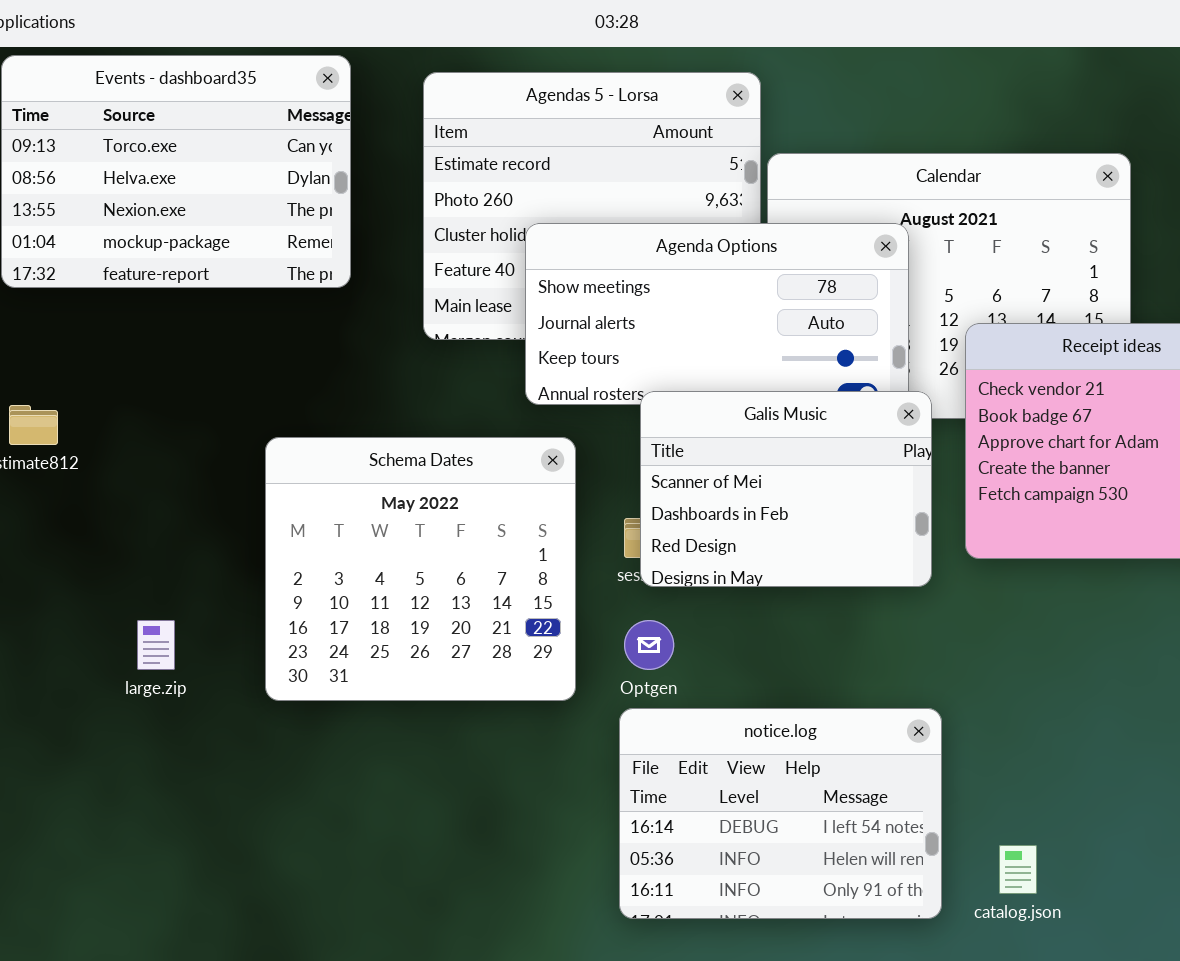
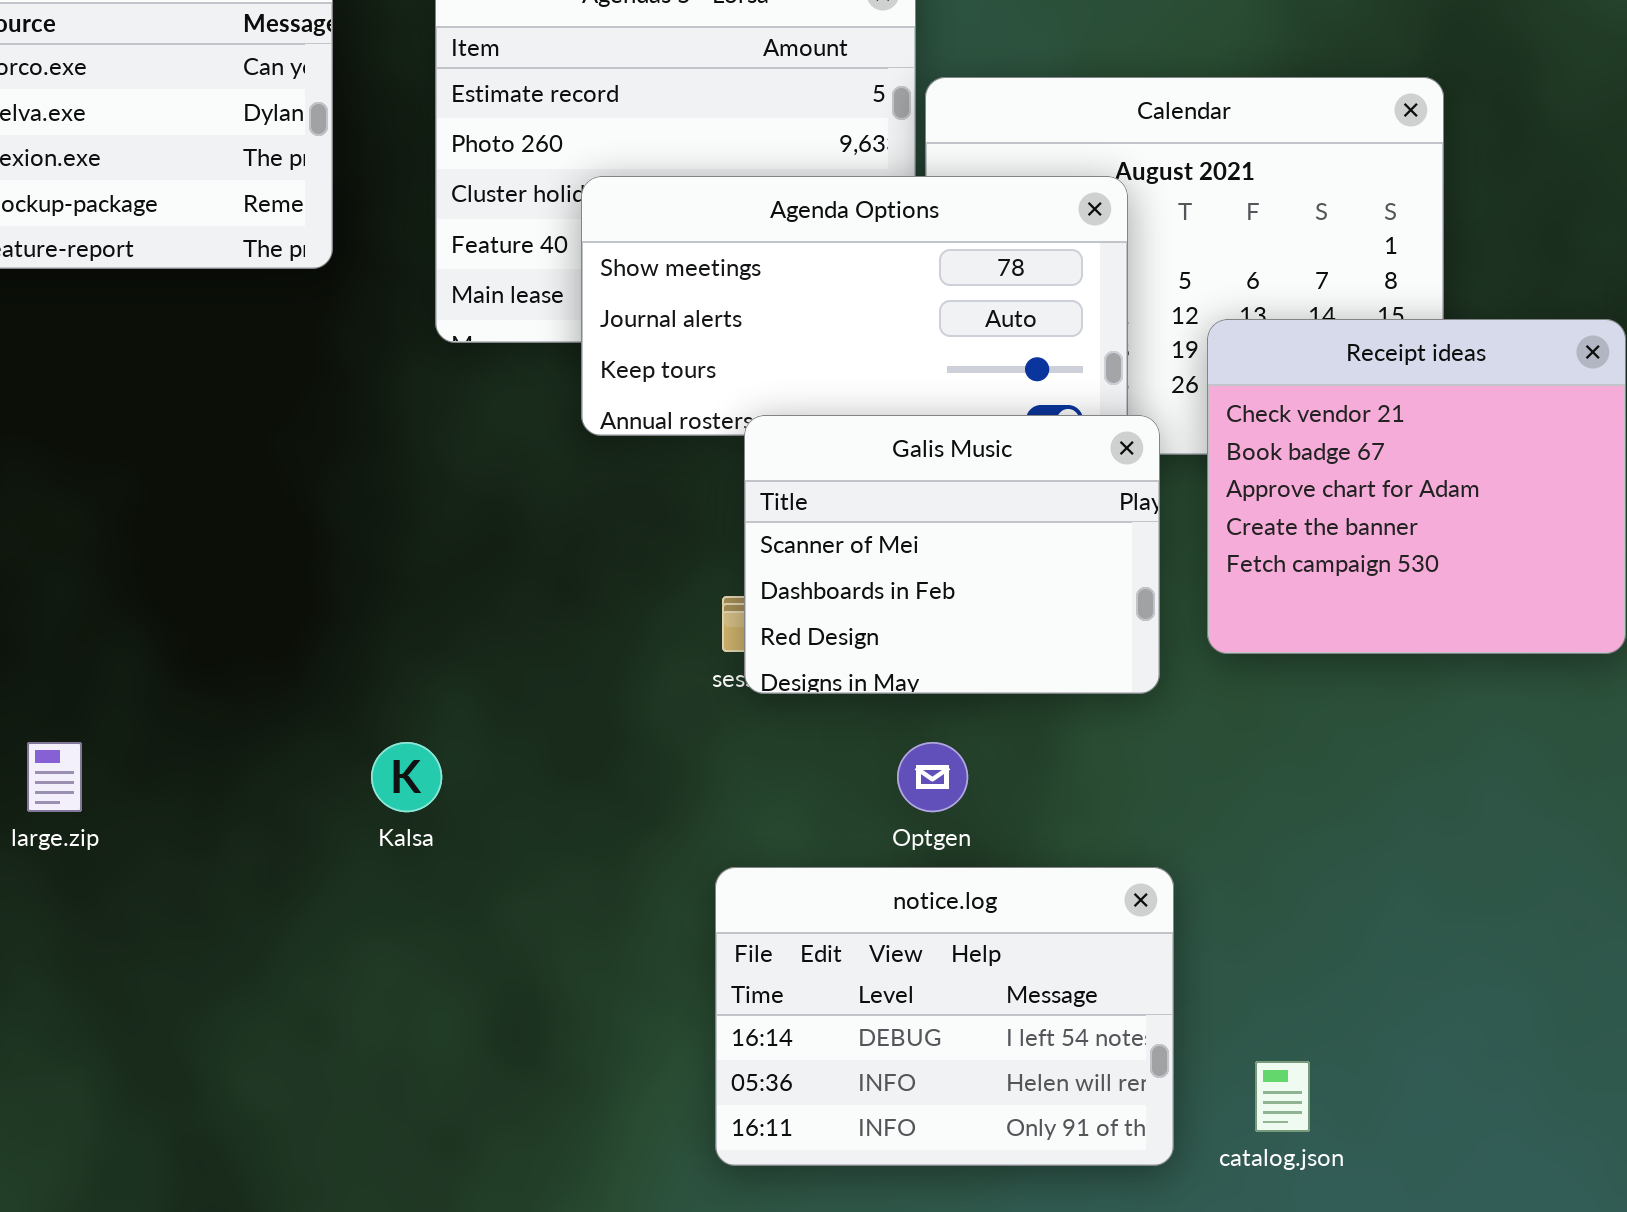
Schema Dates: [265,437,576,701] -> none, closed
Optgen: [624,620,674,670] -> [897,742,968,812], moved

